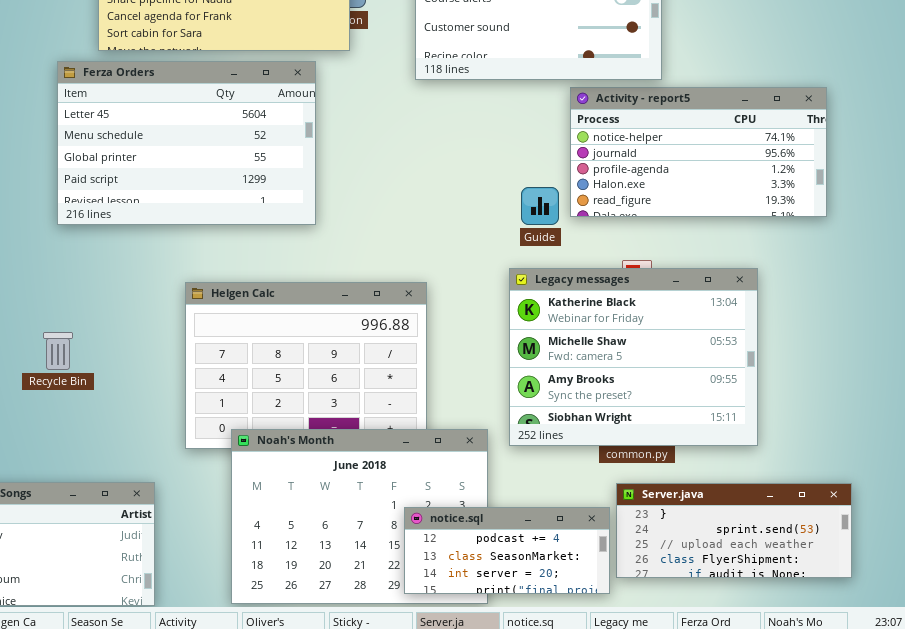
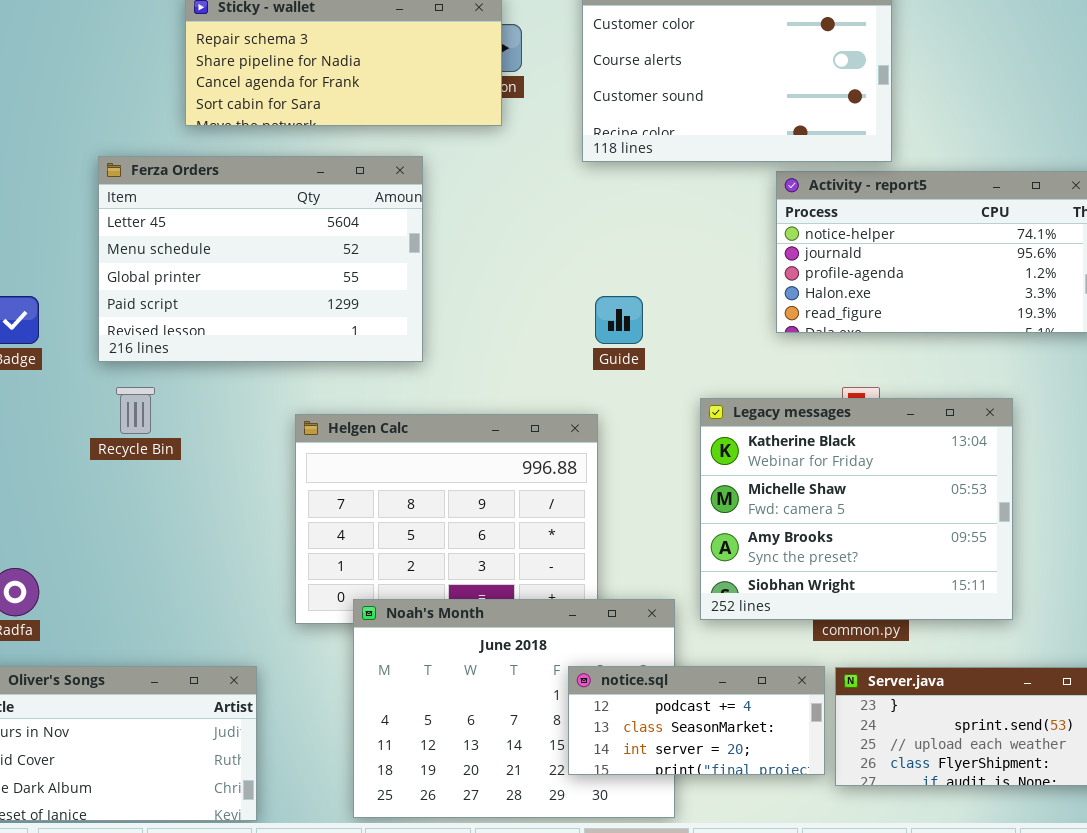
Ferza Orders: [57,61,316,225] -> [98,156,423,362], moved
Guide: [521,187,559,225] -> [595,296,643,344], moved
Recycle Bin: [43,332,73,370] -> [116,387,155,434], moved
notice.sql: [404,507,610,594] -> [568,666,825,775], moved

